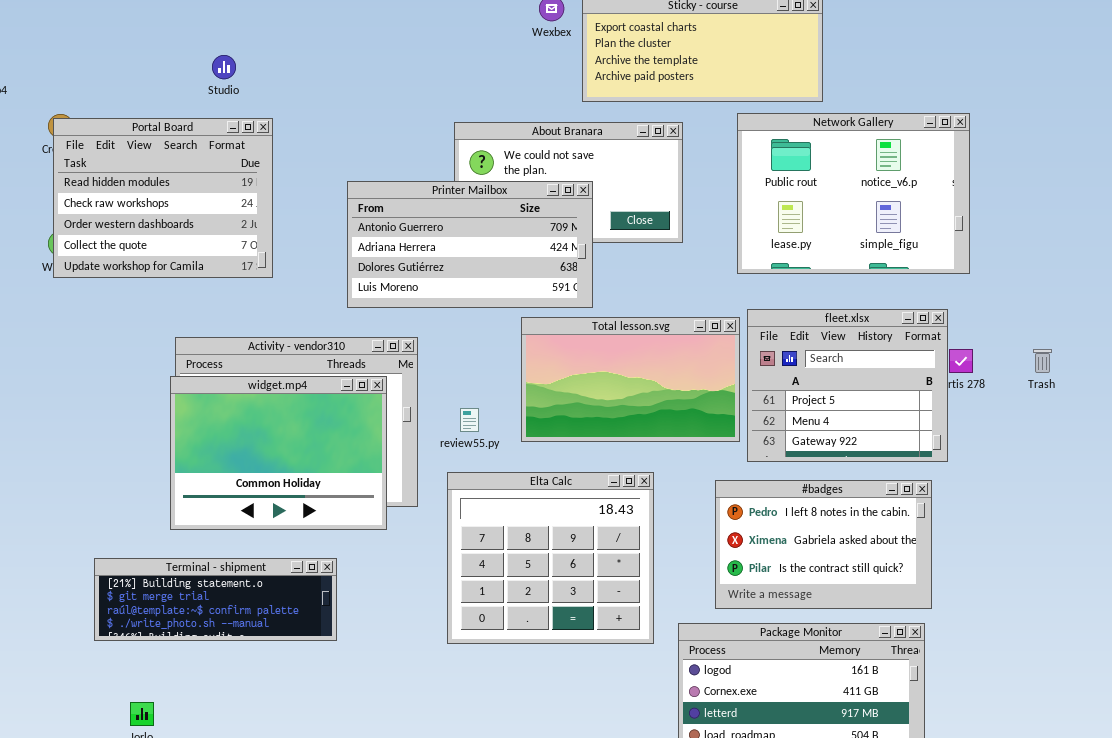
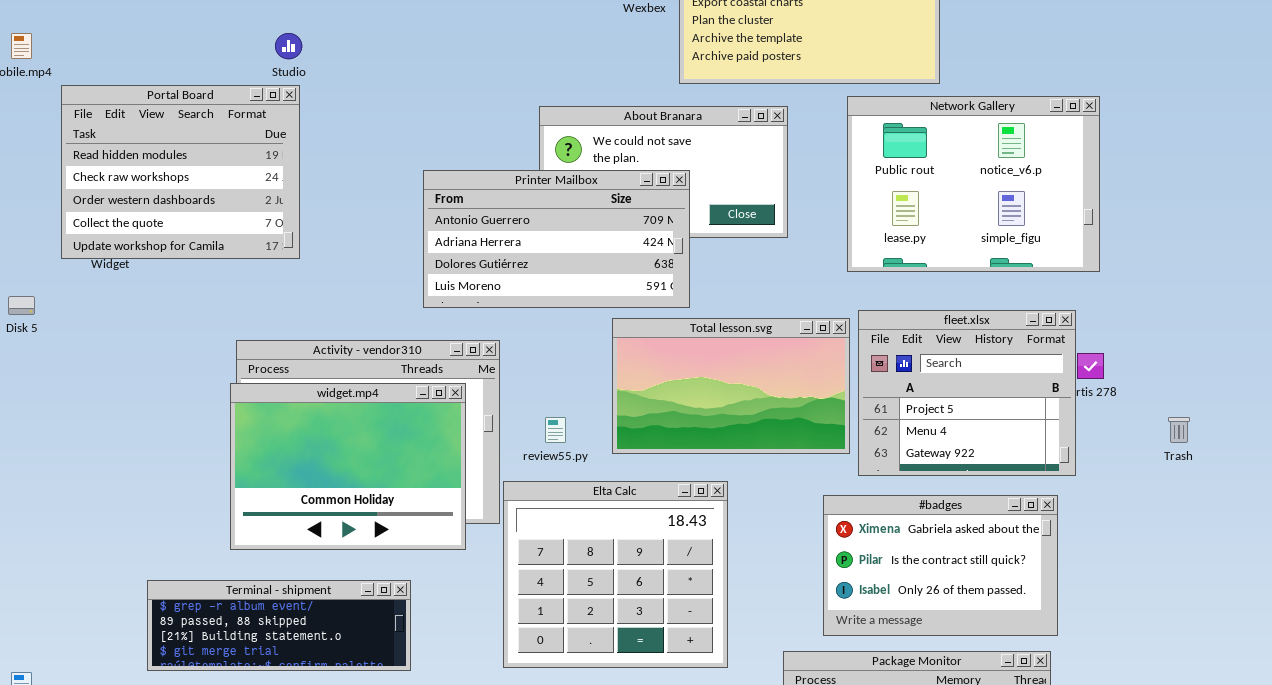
Portal Board: [53,118,273,278] -> [61,85,300,259], moved
Trash: [1033,349,1052,373] -> [1168,417,1190,443], moved
Elta Calc: [447,472,654,644] -> [503,481,728,668], moved
#badges: [715,480,932,609] -> [823,495,1058,636], scrolled down 1 row
Terminal - shipment: [94,558,337,641] -> [147,580,411,671], scrolled up 2 rows

